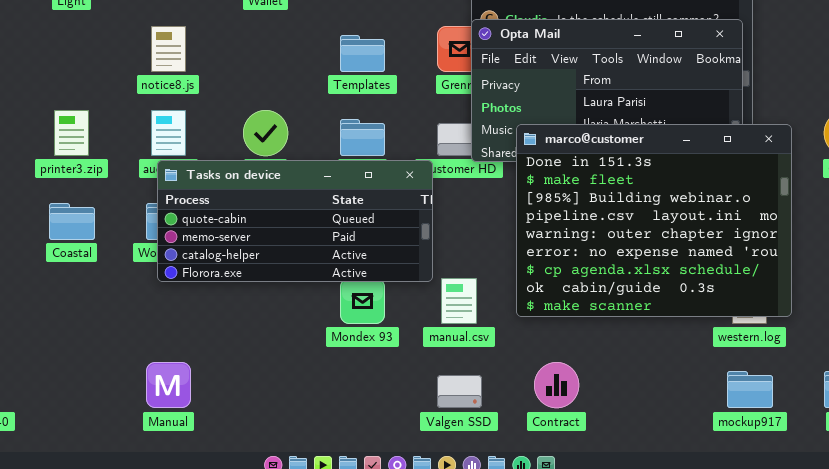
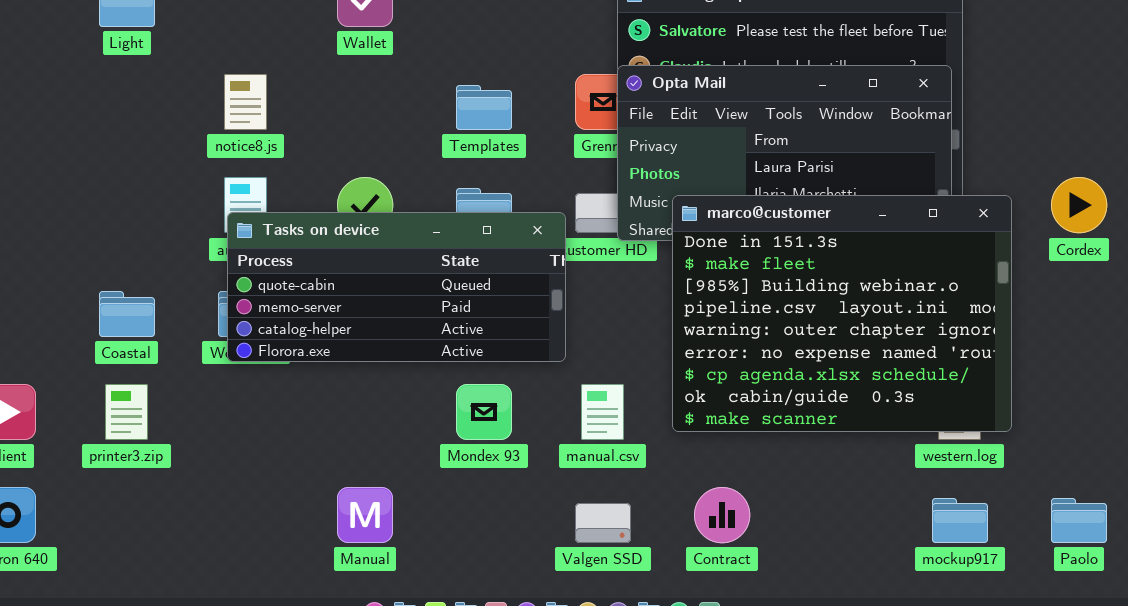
printer3.zip: [54,110,89,156] -> [105,384,148,440], moved
Tasks on device: [157,160,433,282] -> [227,212,566,362], moved
Manual: [146,362,191,408] -> [337,487,393,543], moved

